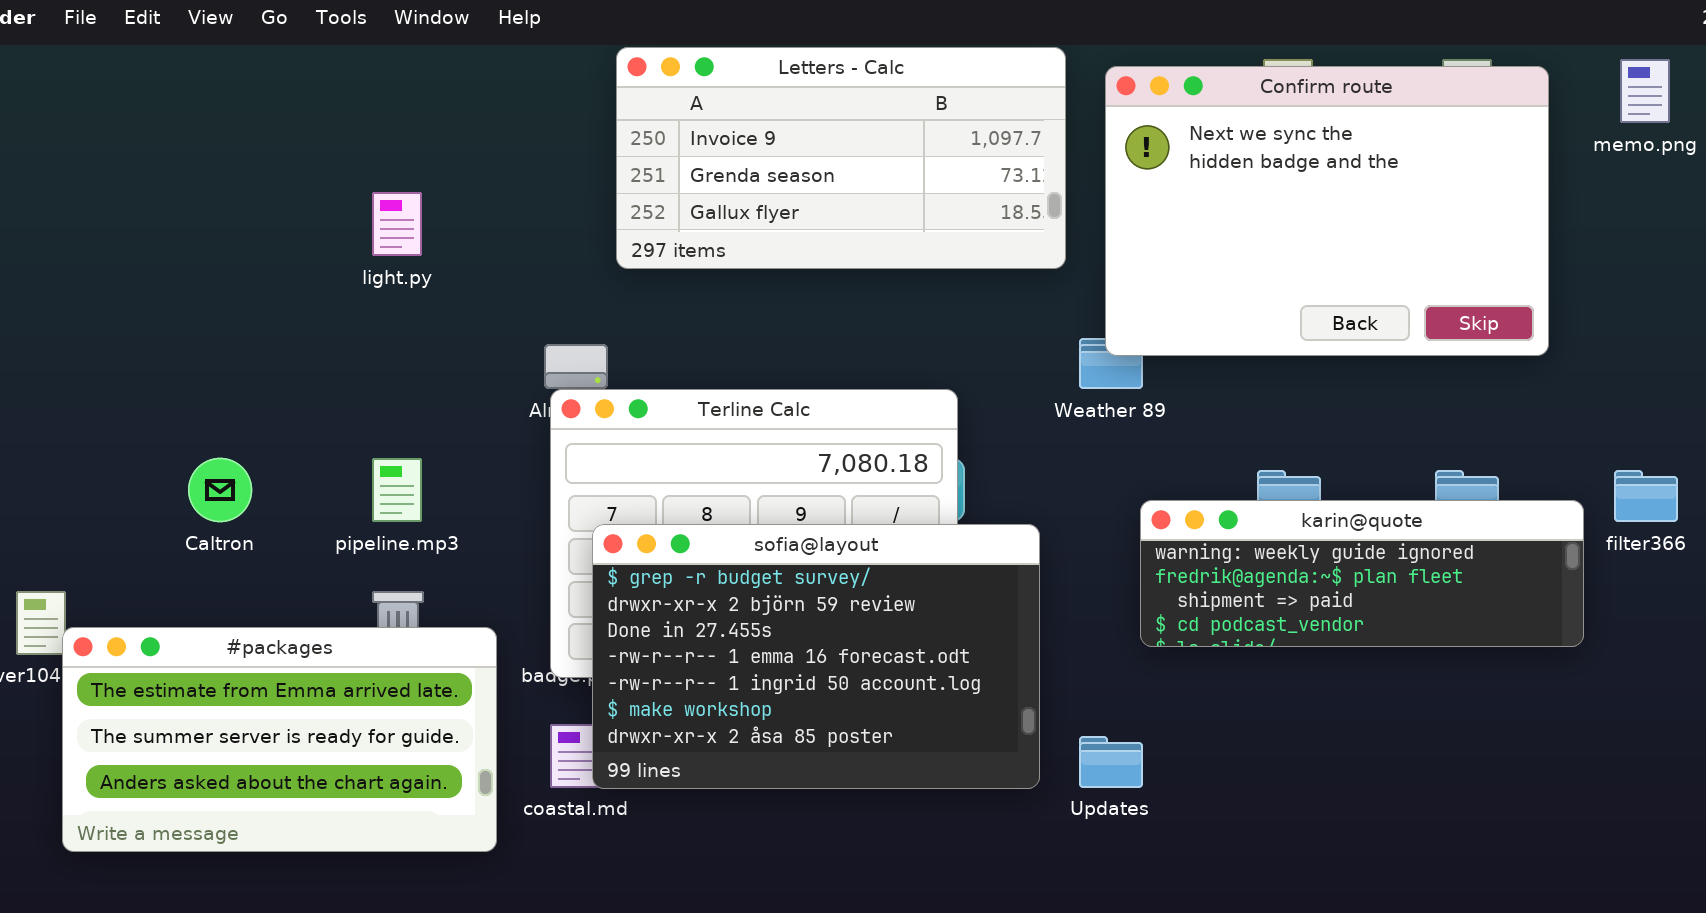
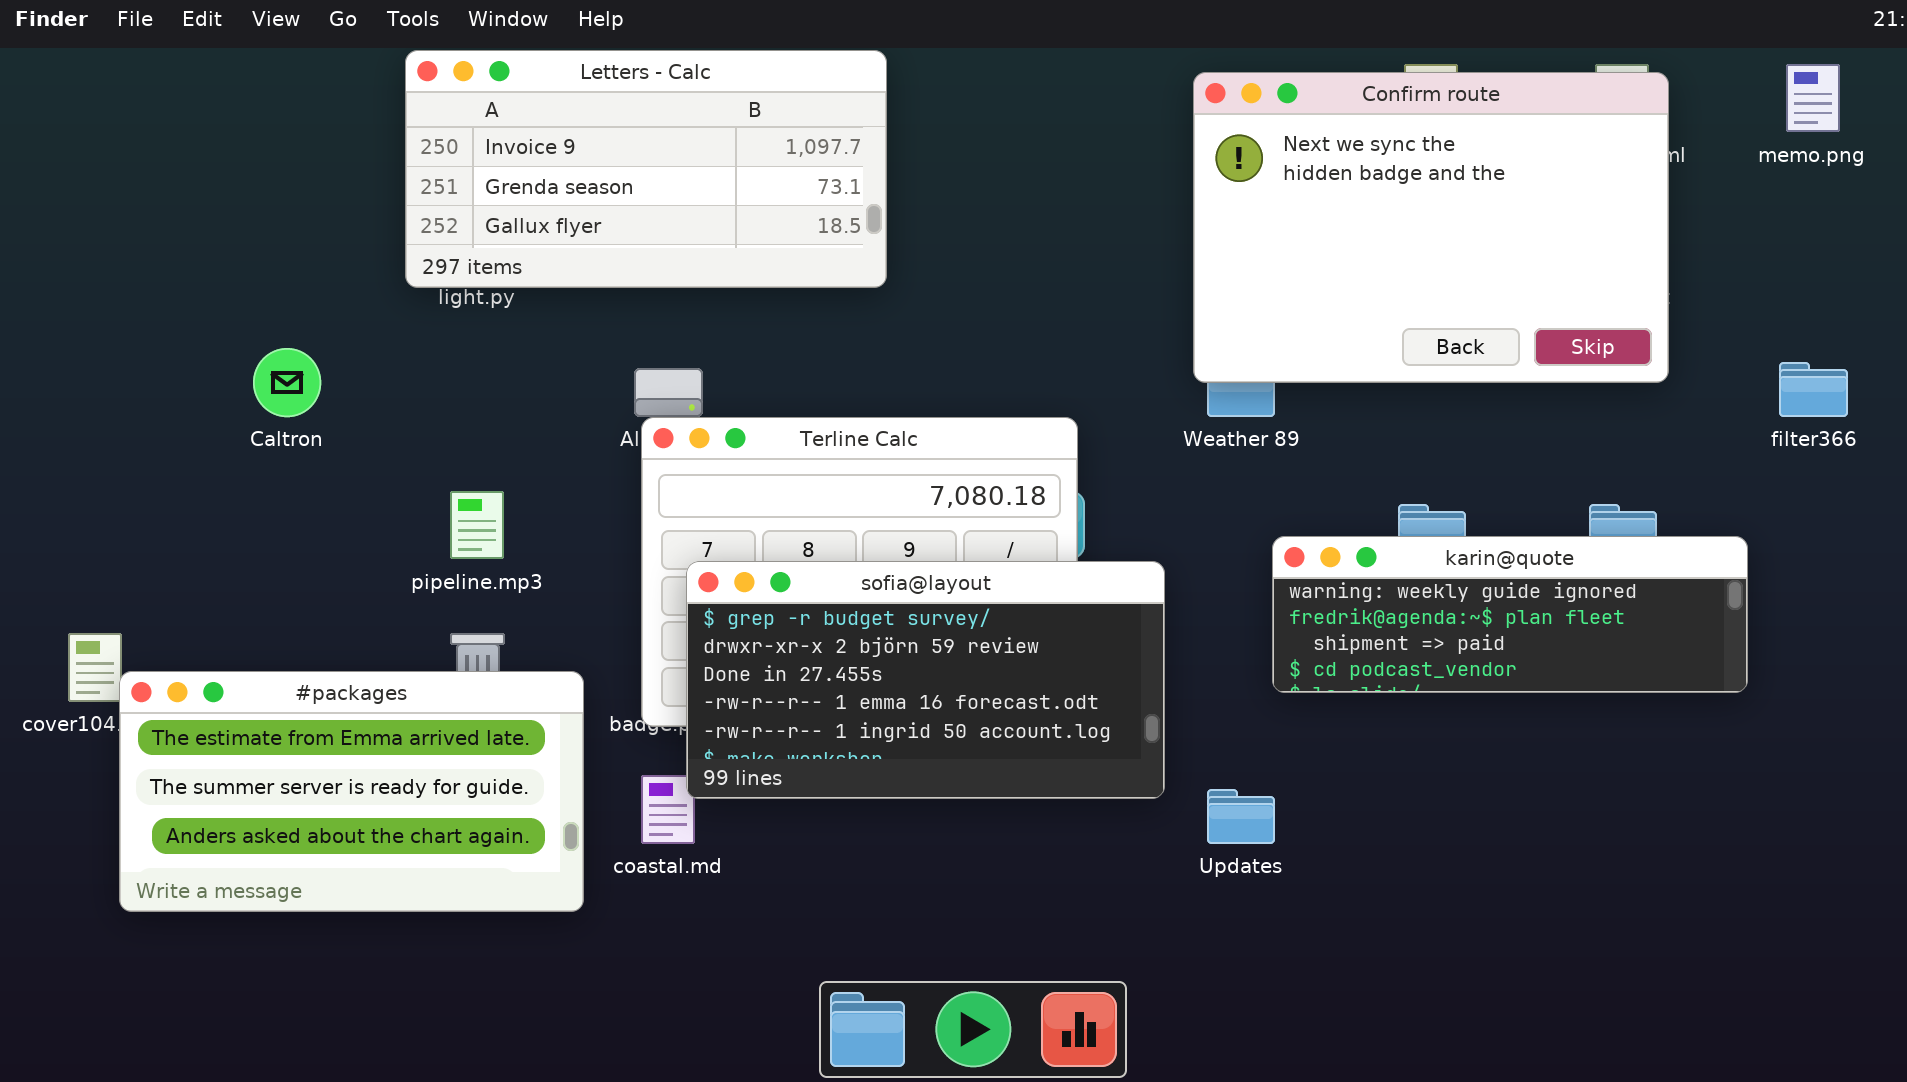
Letters - Calc: [616,47,1066,269] -> [405,50,887,288], moved
Confirm route: [1105,66,1549,356] -> [1193,72,1669,383], moved
Caltron: [188,458,252,522] -> [253,348,321,417], moved
filter366: [1614,470,1678,522] -> [1779,362,1848,417], moved
sofia@layout: [592,524,1040,789] -> [686,561,1165,799], resized

